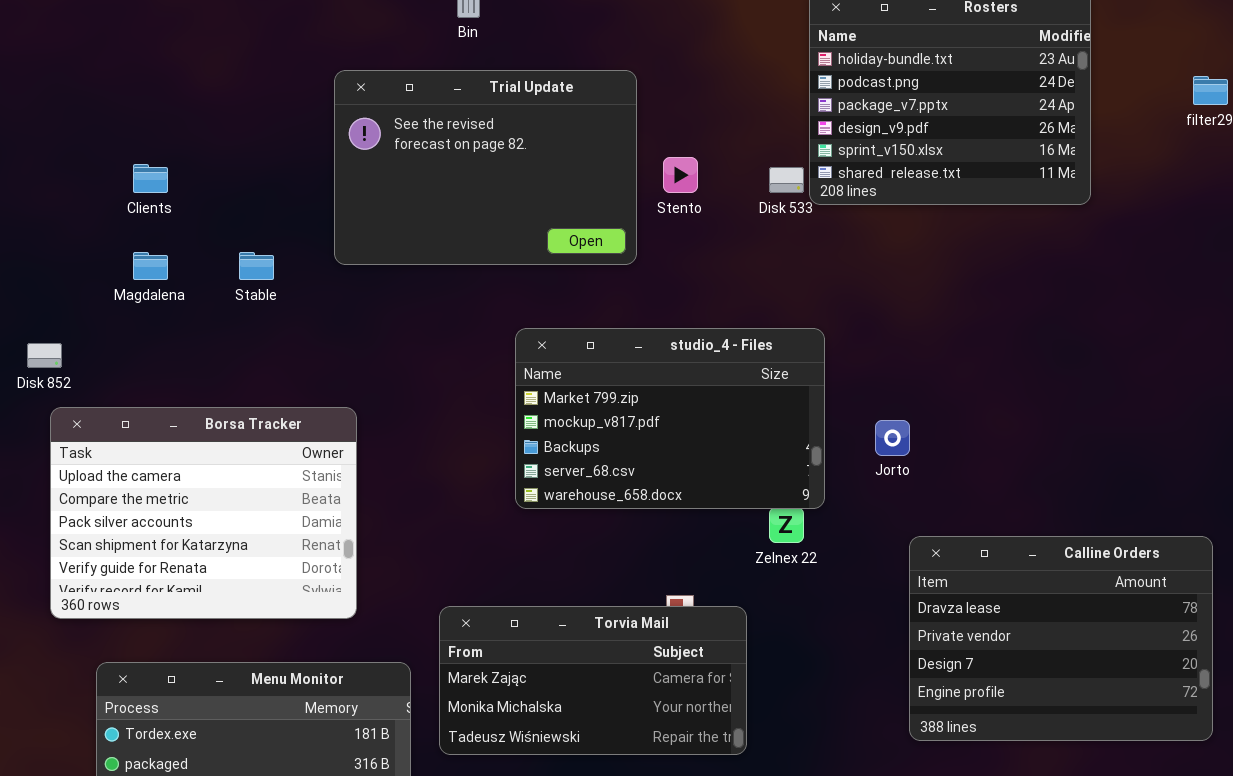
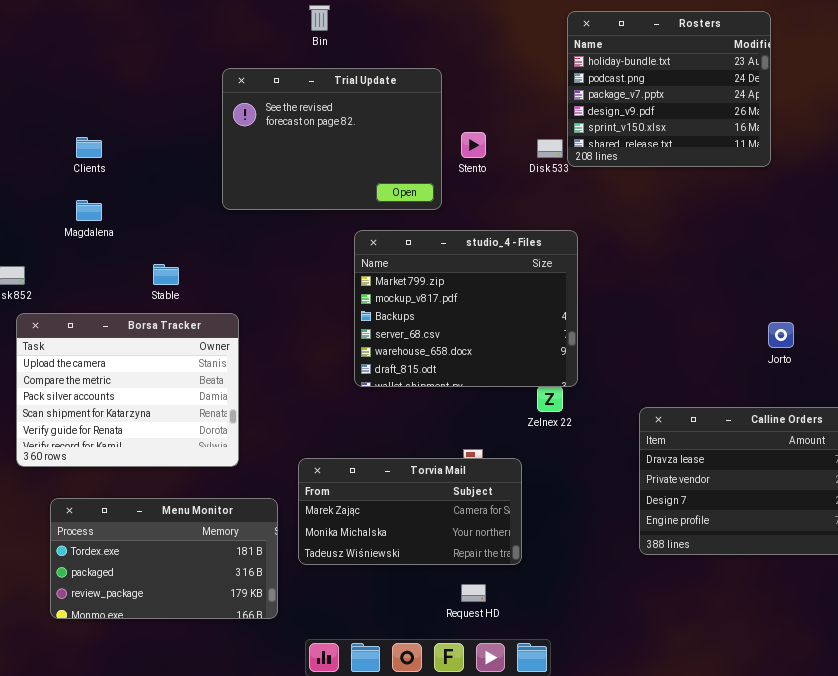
Stable: [239,252,274,280] -> [153,264,179,285], moved
studio_4 - Files: [515,328,825,509] -> [354,230,578,387], resized
Jorto: [875,420,910,456] -> [768,322,794,348], moved

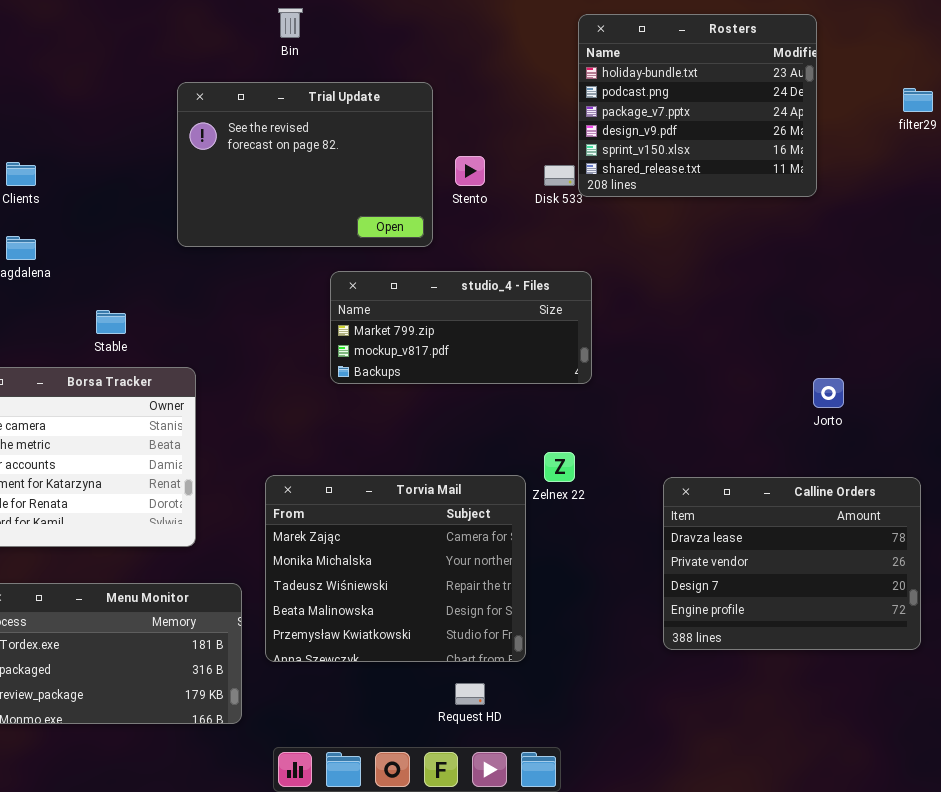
studio_4 - Files: [354,230,578,387] -> [330,271,592,384], resized
Torvia Mail: [298,458,522,565] -> [265,475,526,662], resized

